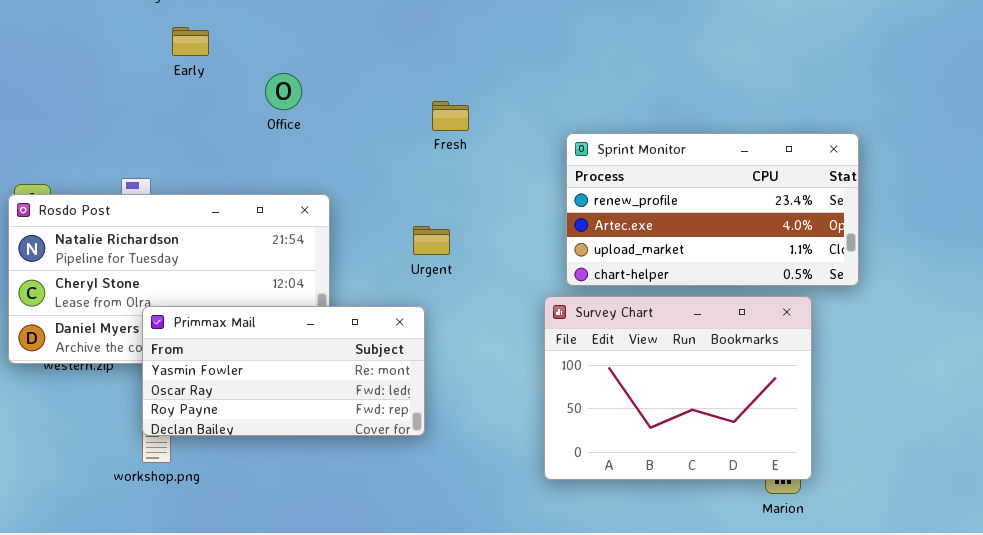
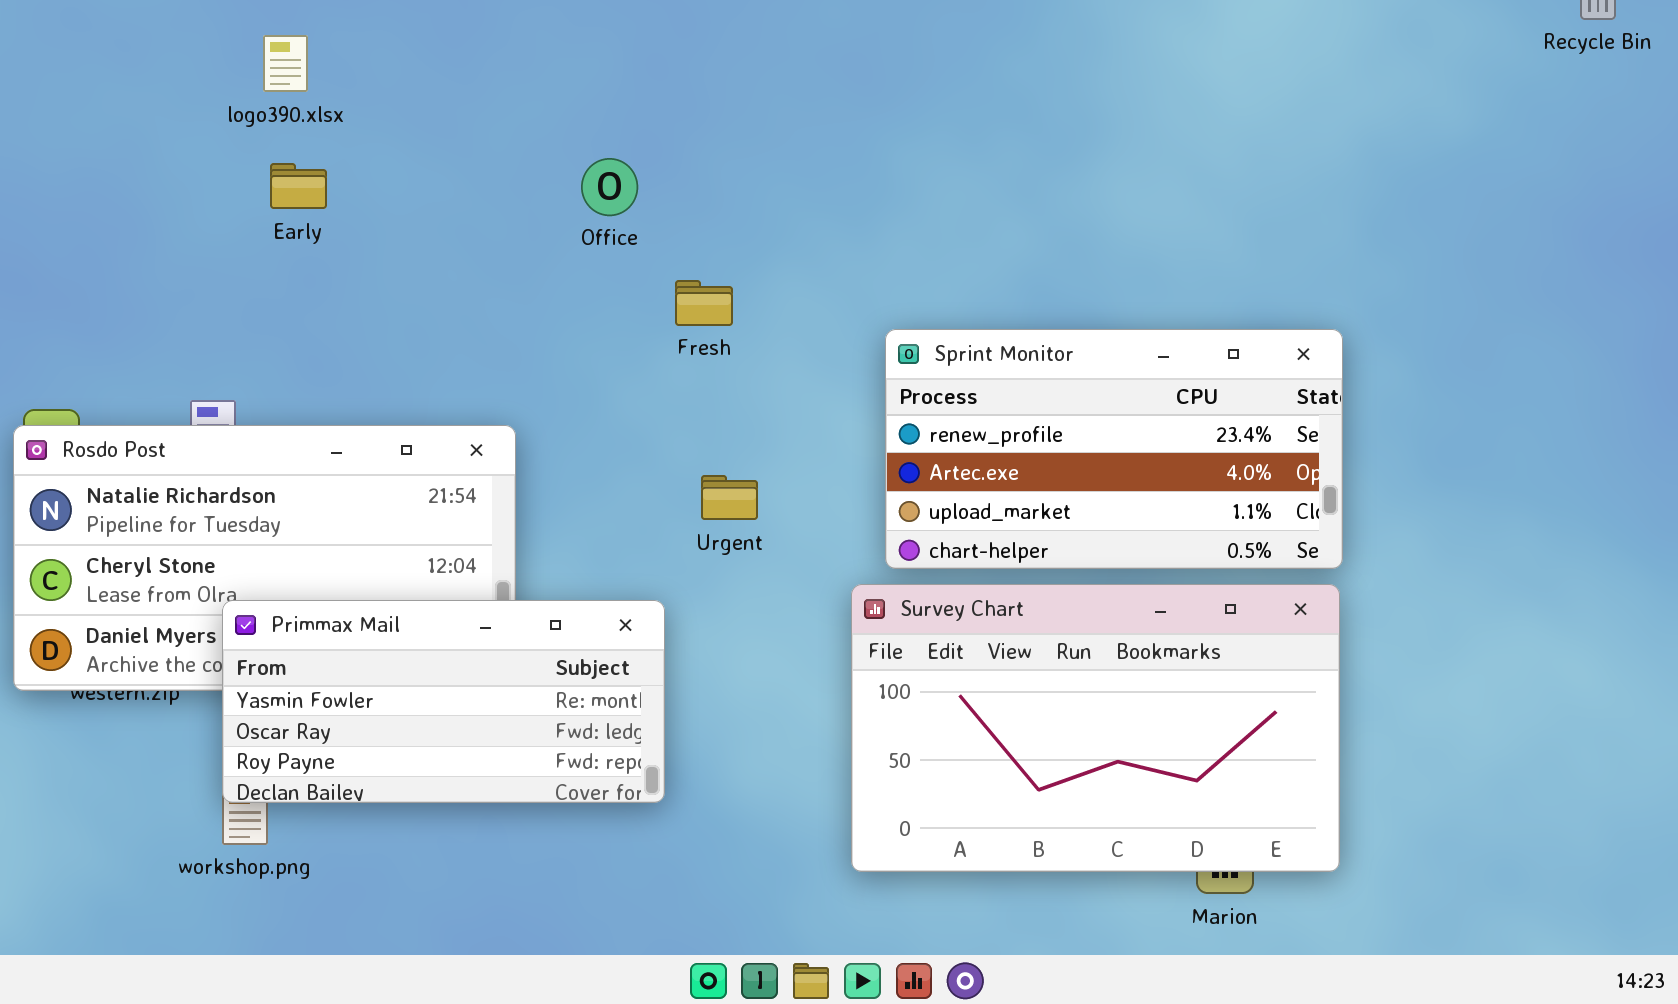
Office: [265,73,302,110] -> [581,158,638,216], moved
Urgent: [413,226,450,255] -> [701,475,758,520], moved
Survey Chart: [544,296,812,480] -> [851,584,1340,872], resized

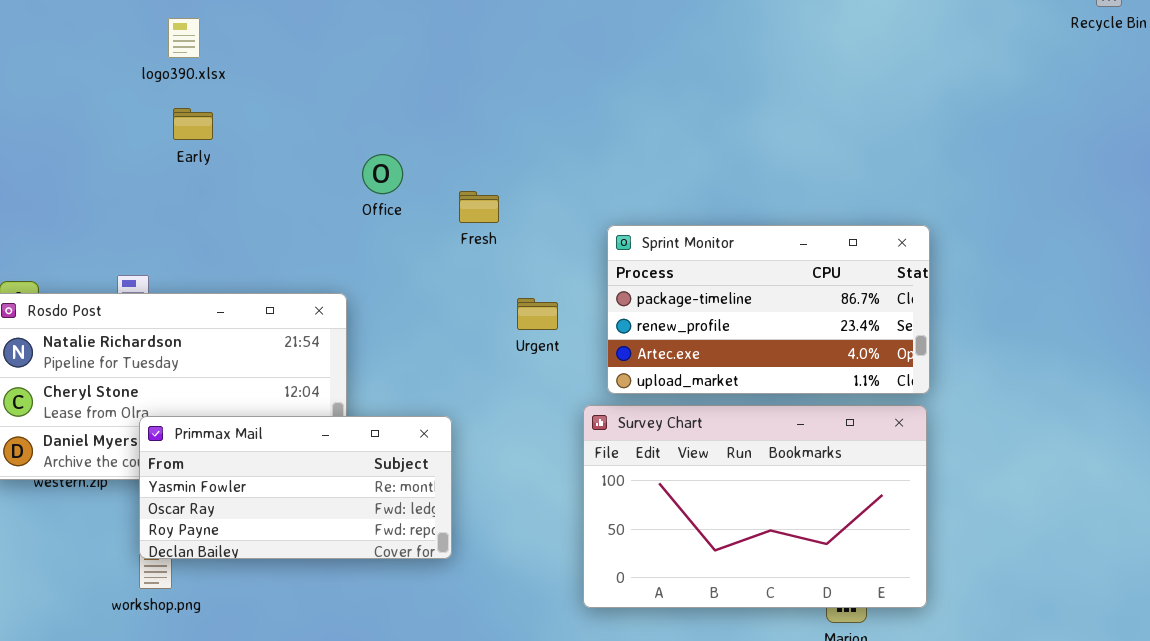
Office: [581,158,638,216] -> [362,154,403,194], moved
Sprint Monitor: [885,329,1343,569] -> [607,225,930,394], scrolled up 1 row
Urgent: [701,475,758,520] -> [517,298,558,330], moved

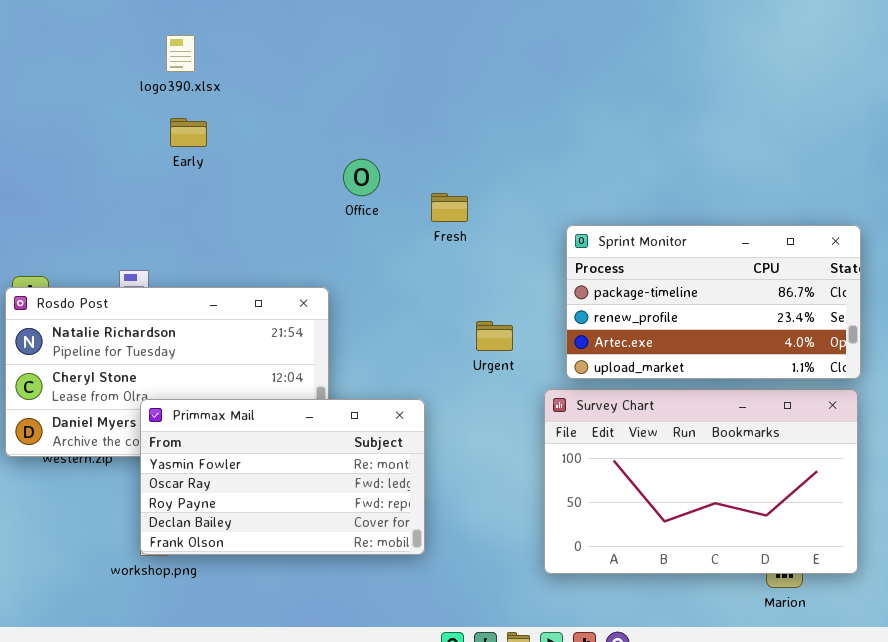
Urgent: [517,298,558,330] -> [476,321,513,351], moved
Primmax Mail: [139,416,452,559] -> [140,399,425,555], resized

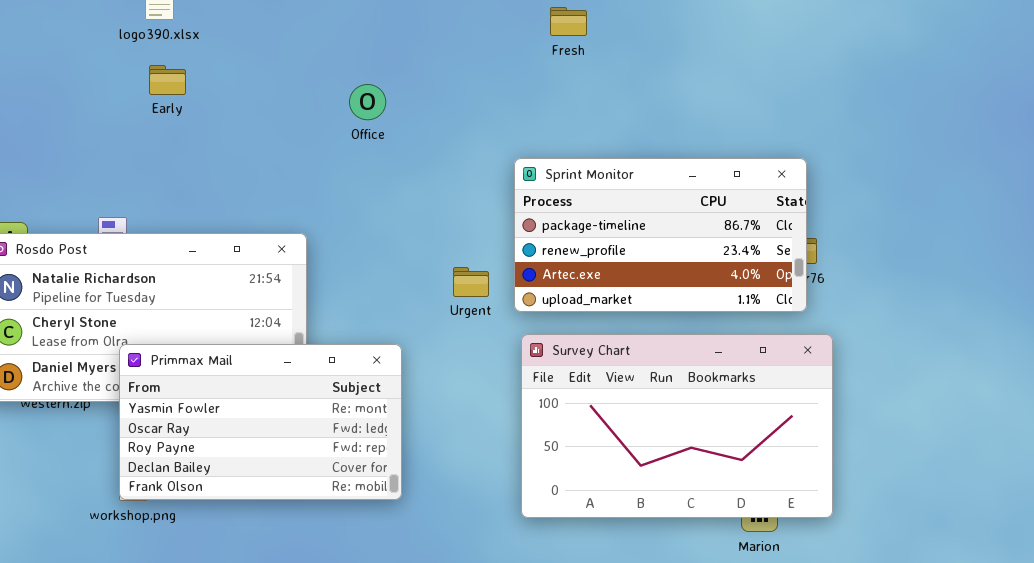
Office: [343,159,380,196] -> [349,84,386,120], moved
Fresh: [431,193,468,222] -> [550,7,587,36], moved
Sprint Monitor: [566,225,861,379] -> [514,158,807,312], moved

